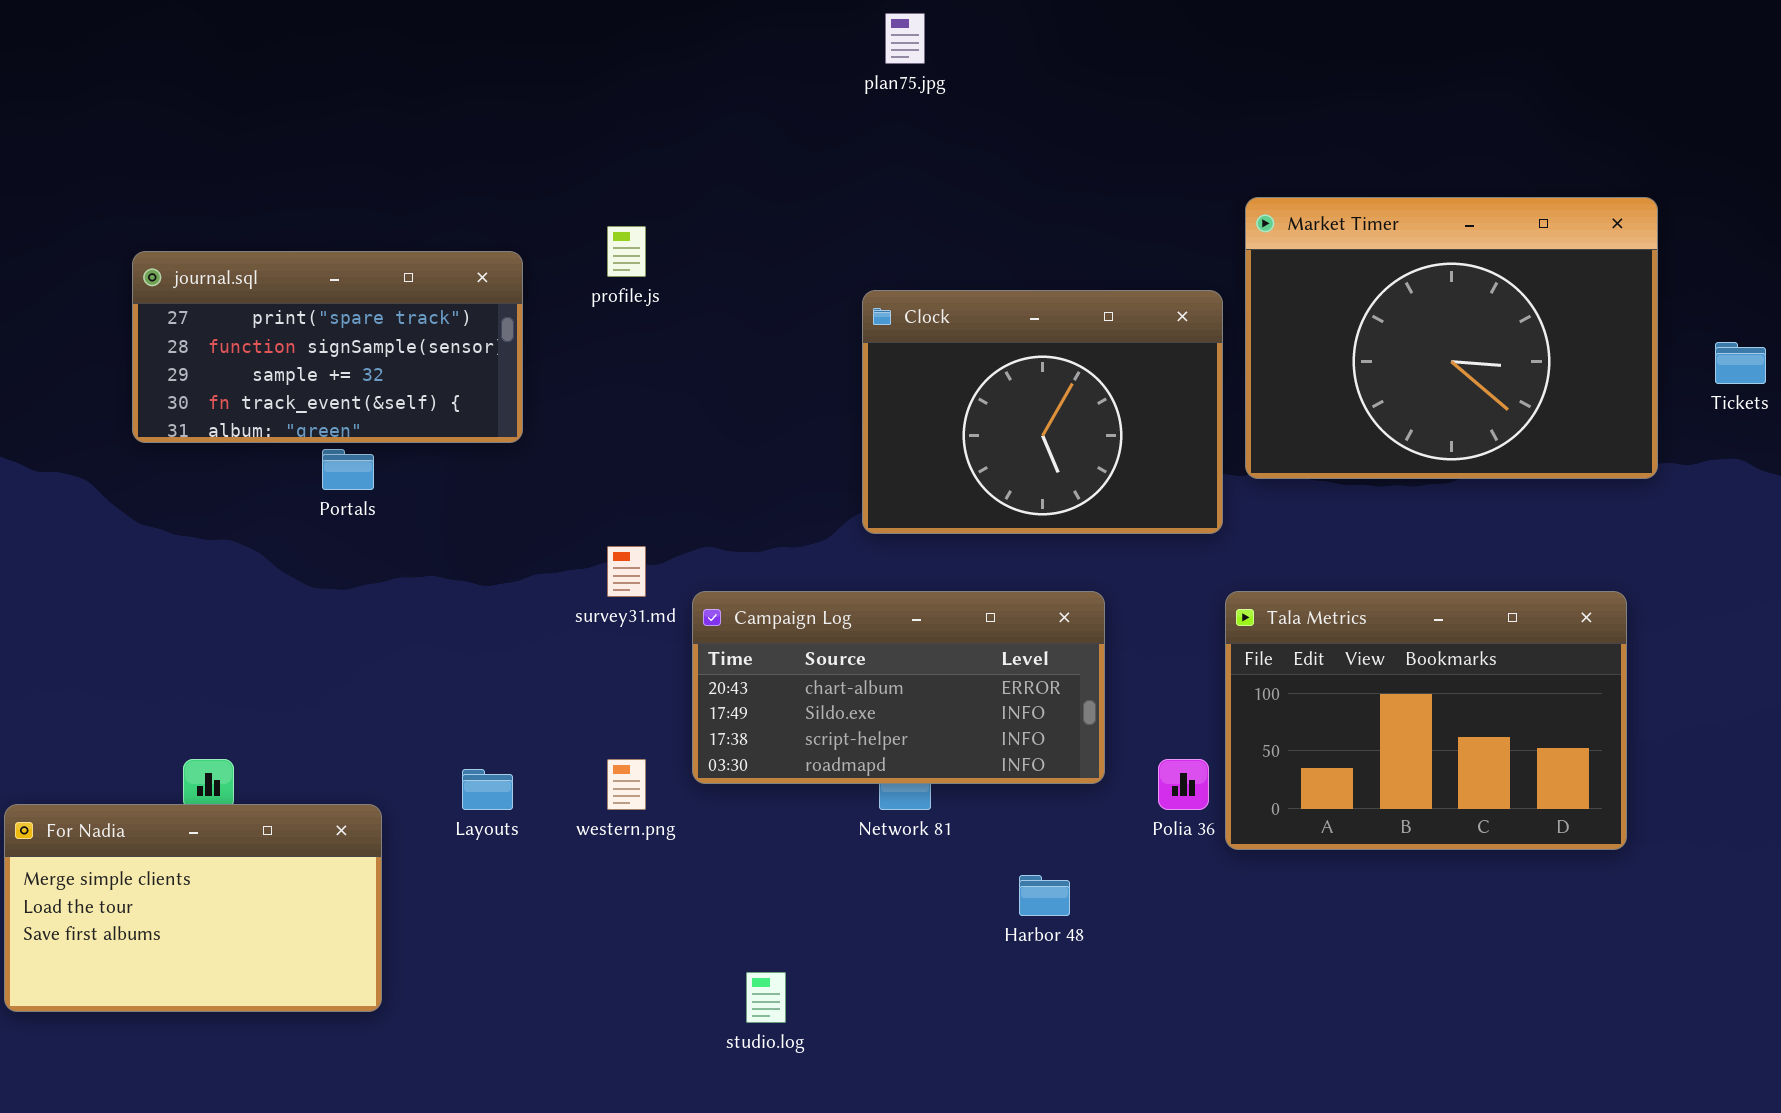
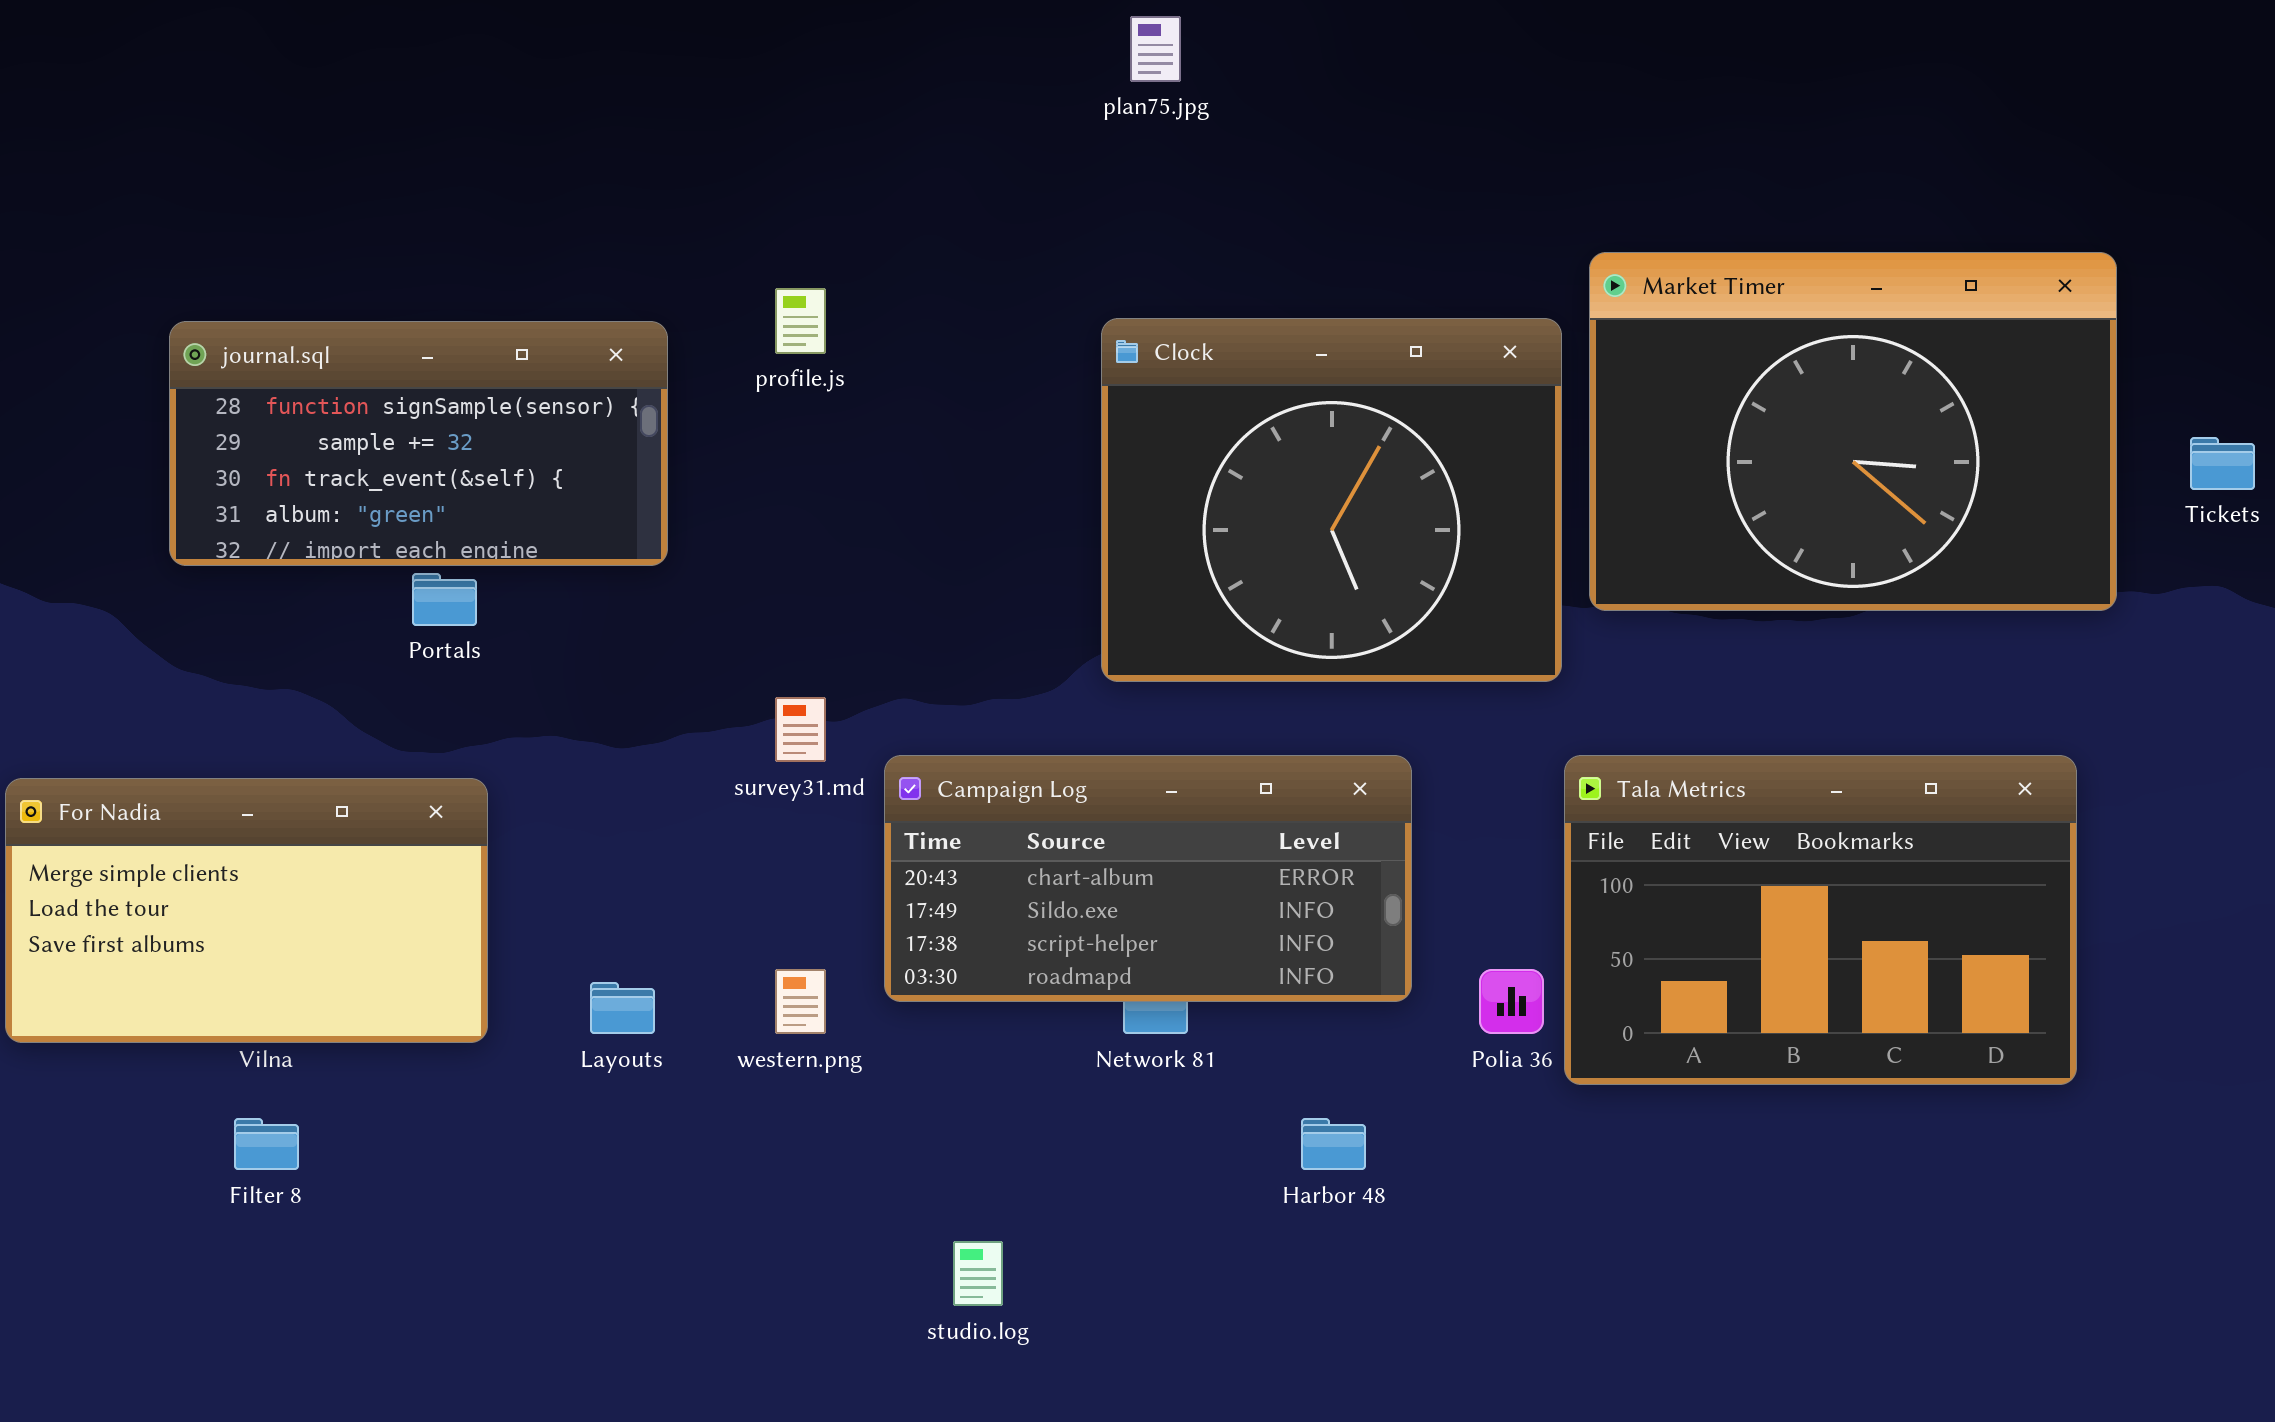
journal.sql: [132,251,523,443] -> [169,321,668,566], scrolled down 1 row
Clock: [862,290,1223,534] -> [1101,318,1562,682], resized
For Nadia: [4,804,382,1012] -> [5,778,488,1043], moved

